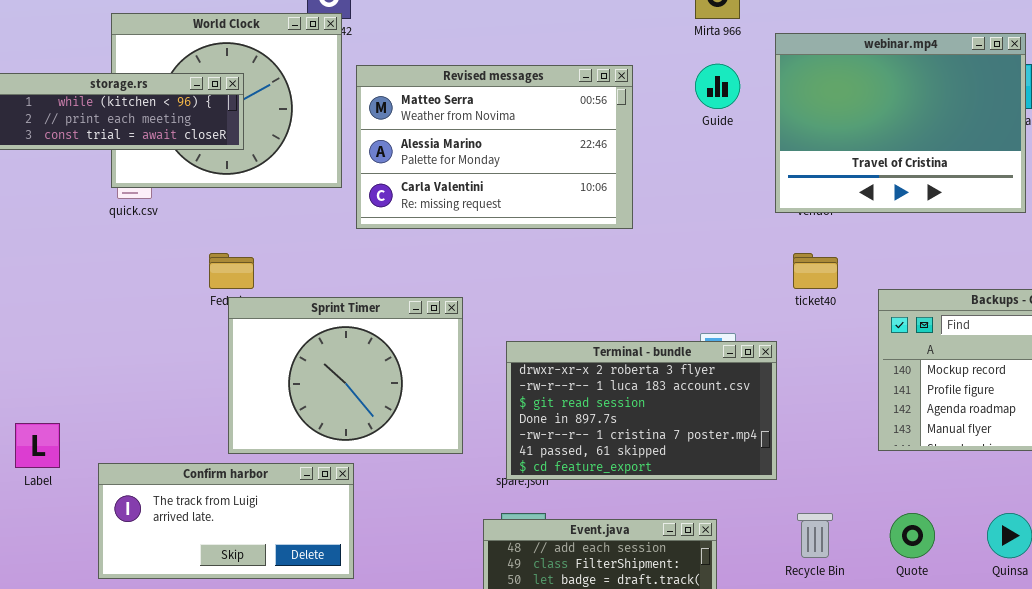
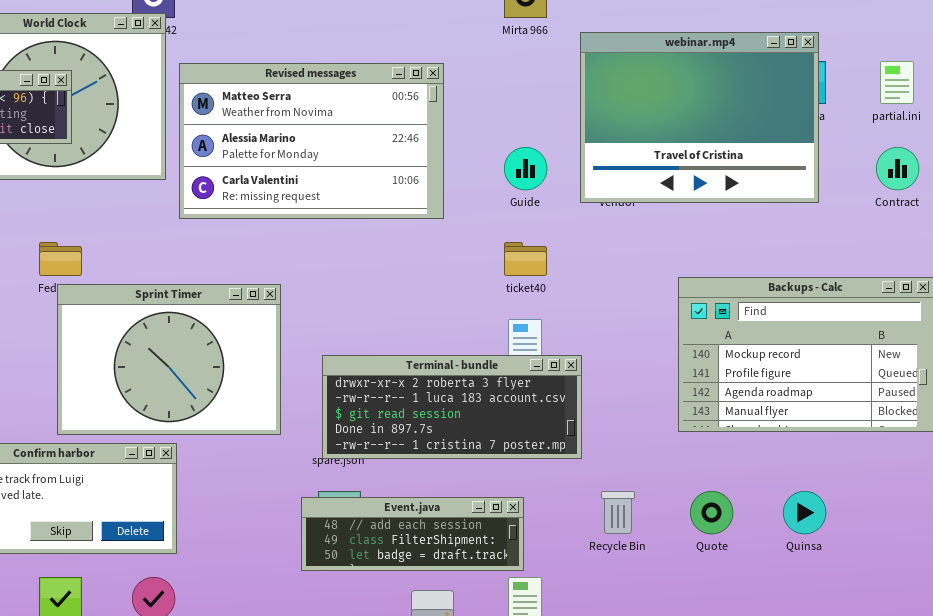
Guide: [695,64,740,109] -> [504,147,547,190], moved
ticket40: [793,253,838,289] -> [504,242,547,276], moved
Terminal - bundle: [506,341,777,480] -> [322,355,582,459], resized

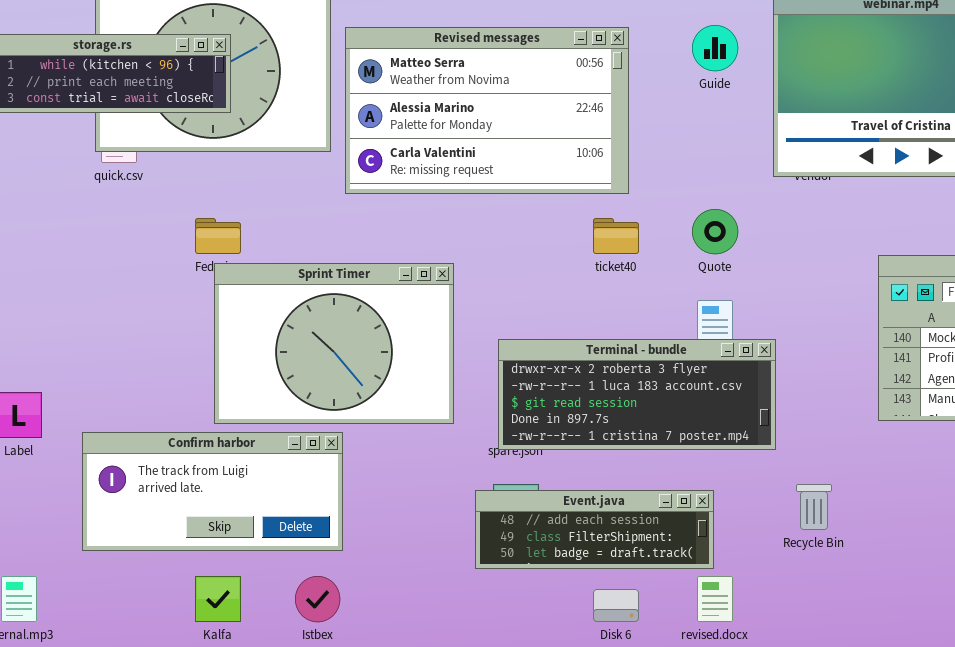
Guide: [504,147,547,190] -> [692,25,738,71], moved
ticket40: [504,242,547,276] -> [593,218,639,254], moved
Quote: [690,491,733,534] -> [692,209,738,254], moved

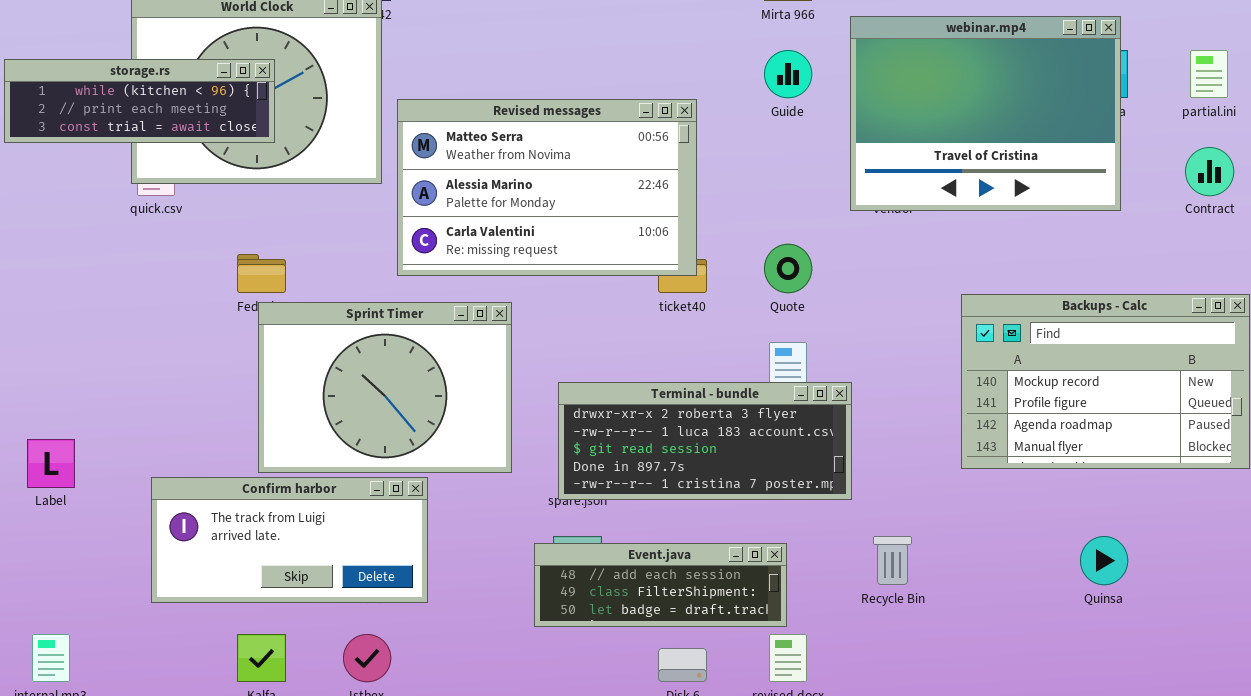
Revised messages: [345,27,629,194] -> [397,99,697,276], moved
Confirm harbor: [82,432,343,551] -> [151,477,428,603], moved

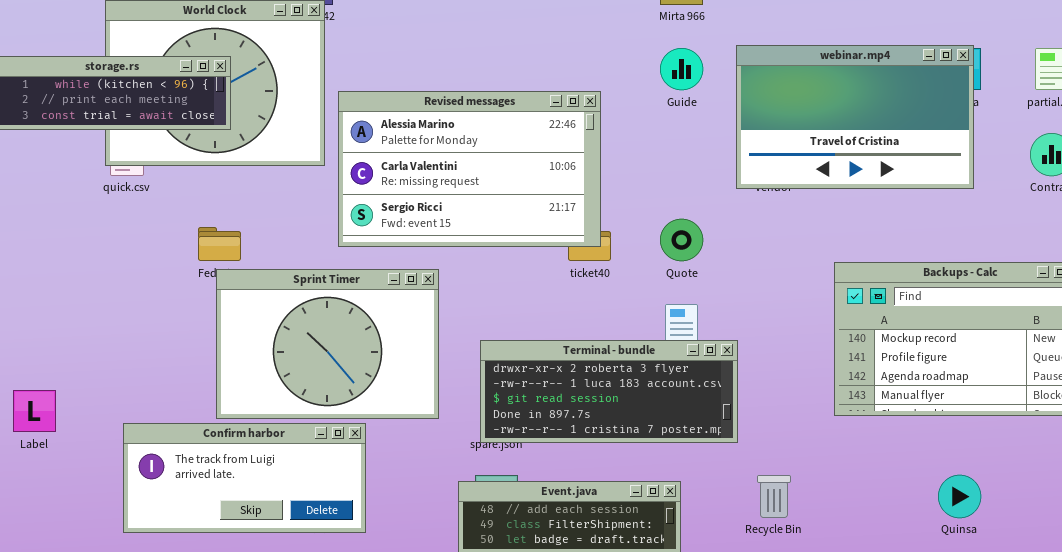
webinar.mp4: [850,16,1121,211] -> [736,45,974,189], resized
Revised messages: [397,99,697,276] -> [338,91,601,247], scrolled down 1 row

